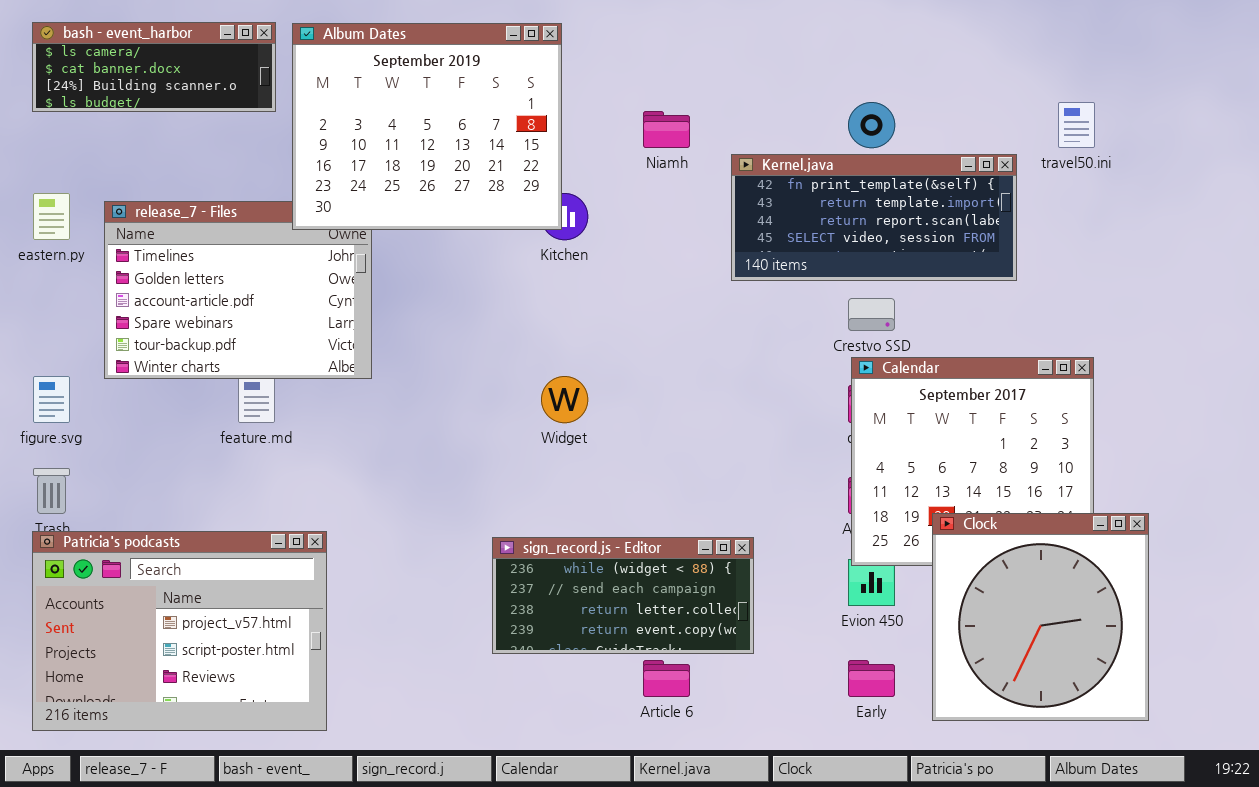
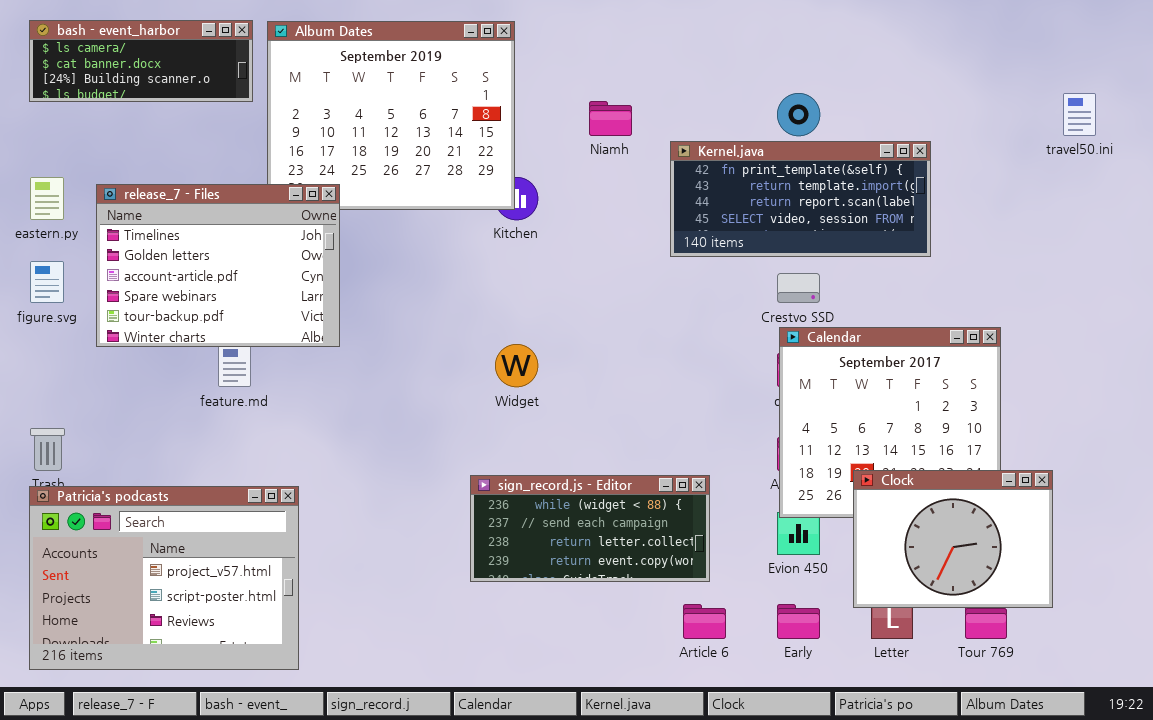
travel50.ini: [1058,102,1095,148] -> [1063,93,1096,136], moved
release_7 - Files: [104,201,372,379] -> [96,184,340,347], raised
figure.svg: [33,376,70,423] -> [30,261,64,303], moved
Clock: [932,513,1149,721] -> [853,470,1053,608], resized
sign_record.js - Editor: [492,537,754,654] -> [470,475,710,582], moved
Article 6: [643,660,690,697] -> [683,604,726,639], moved

